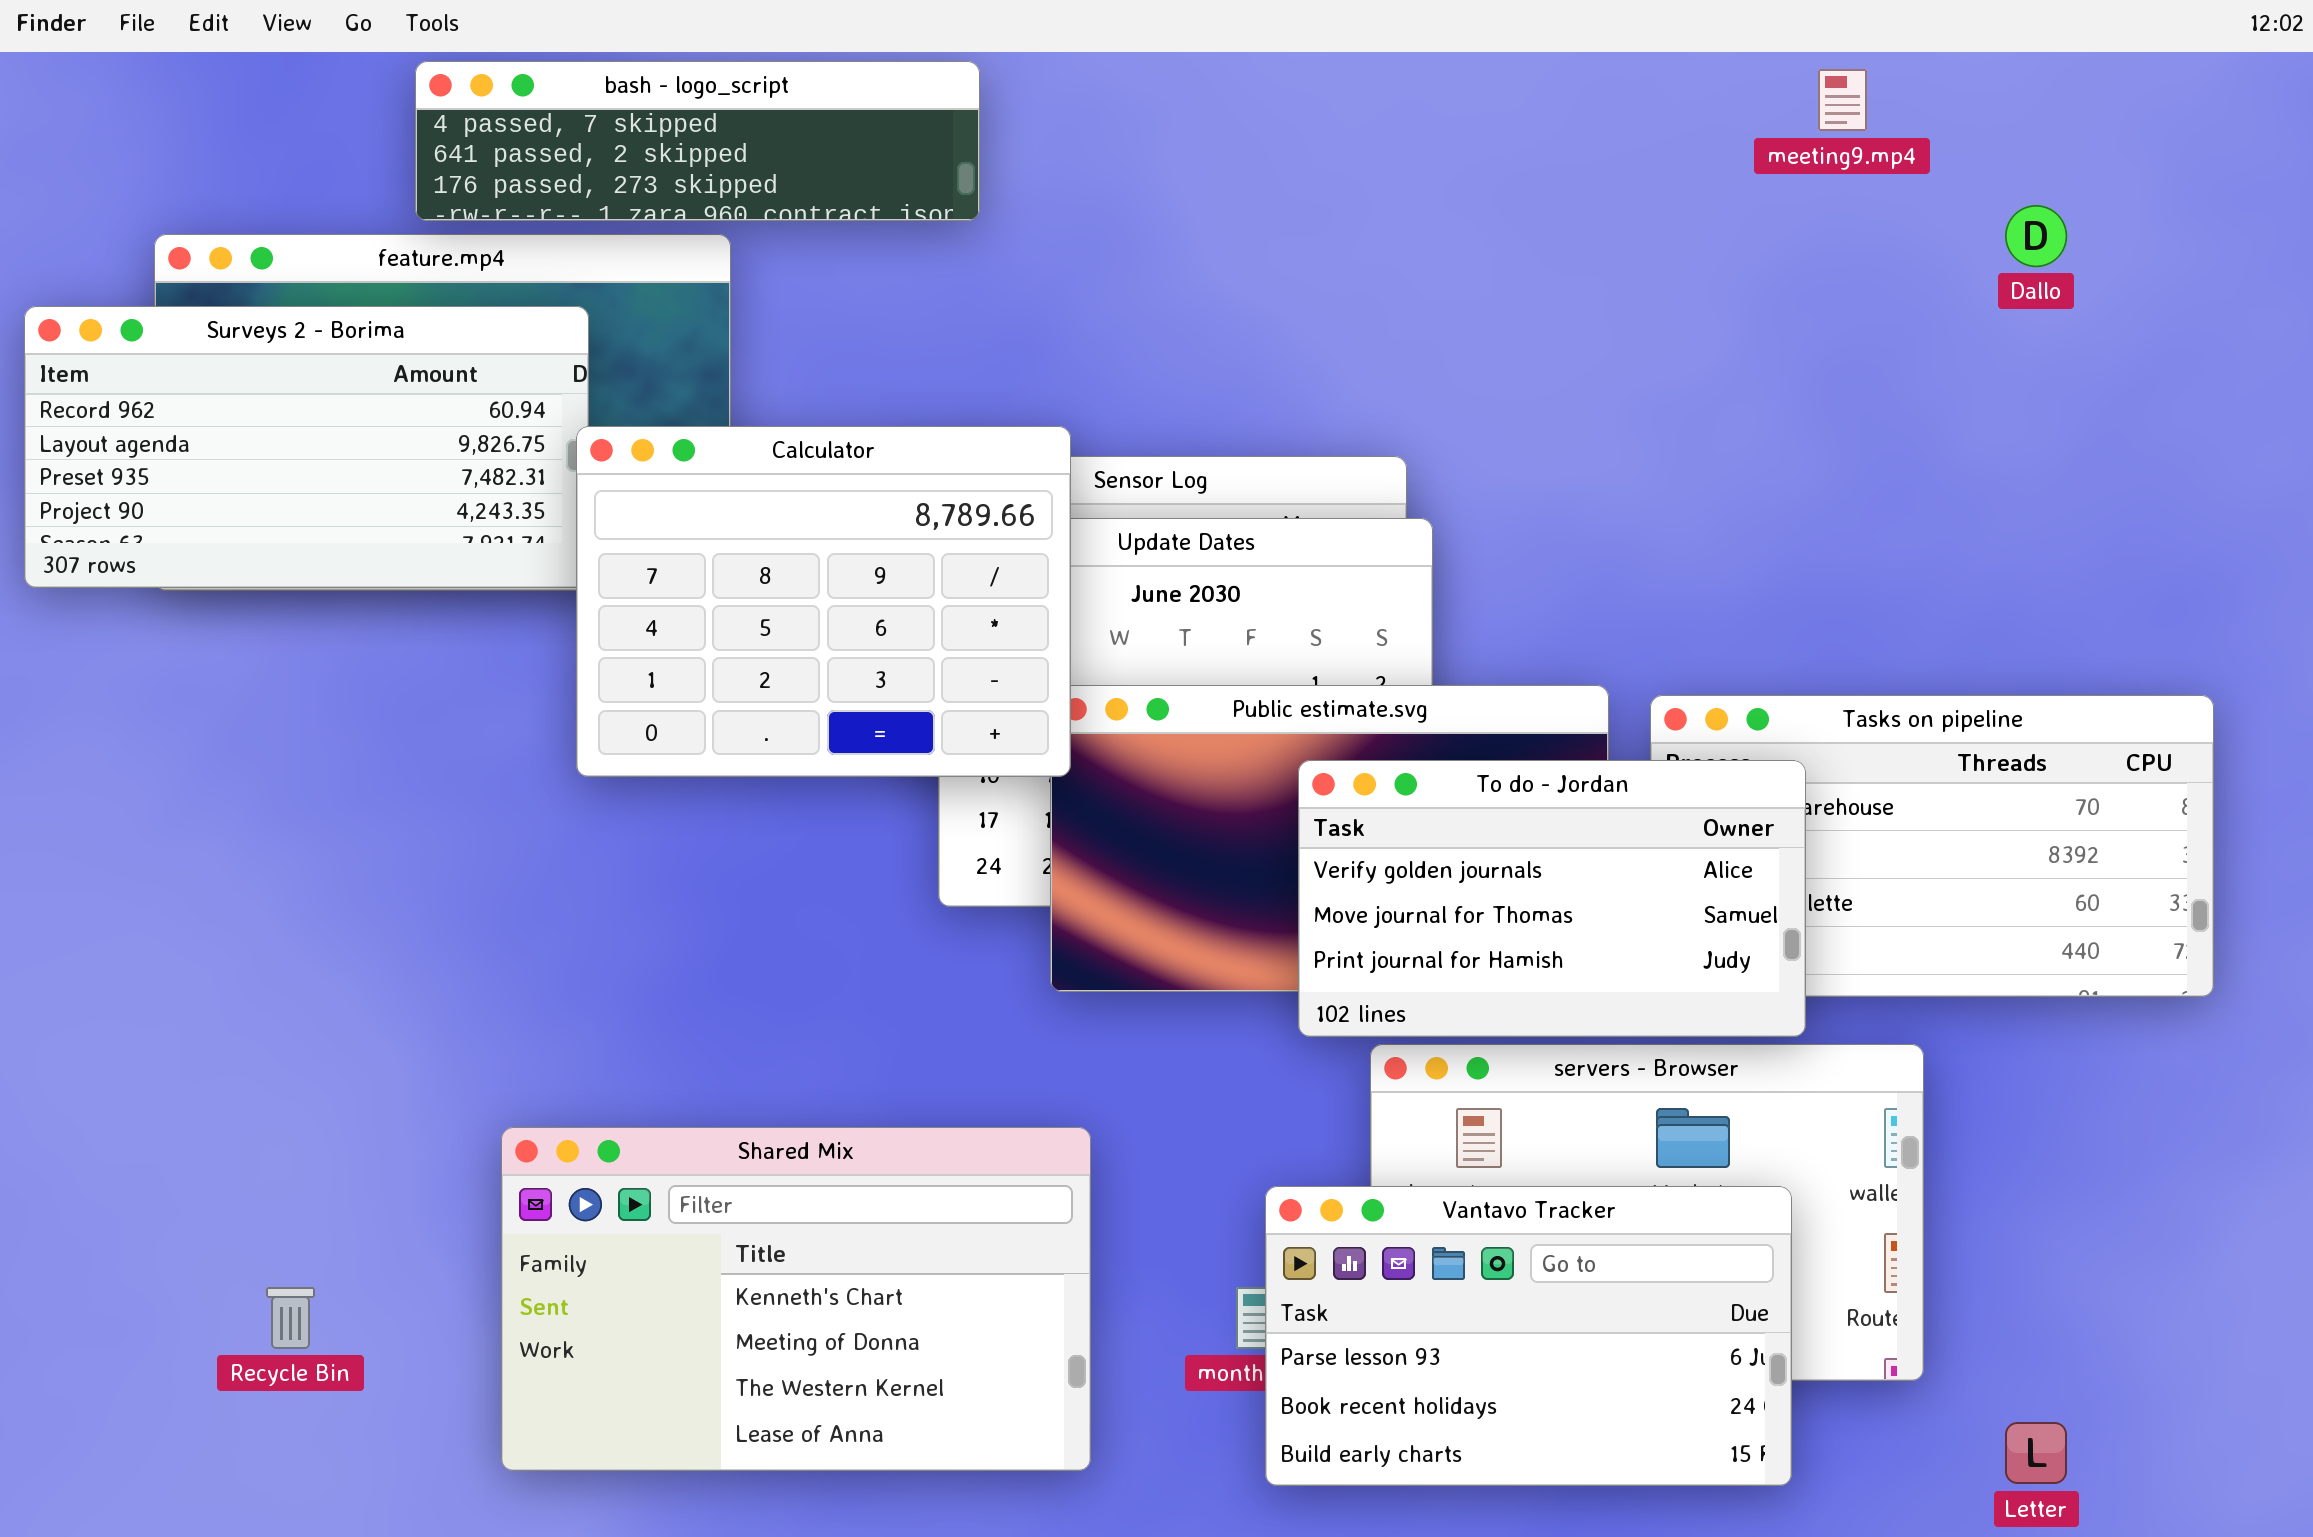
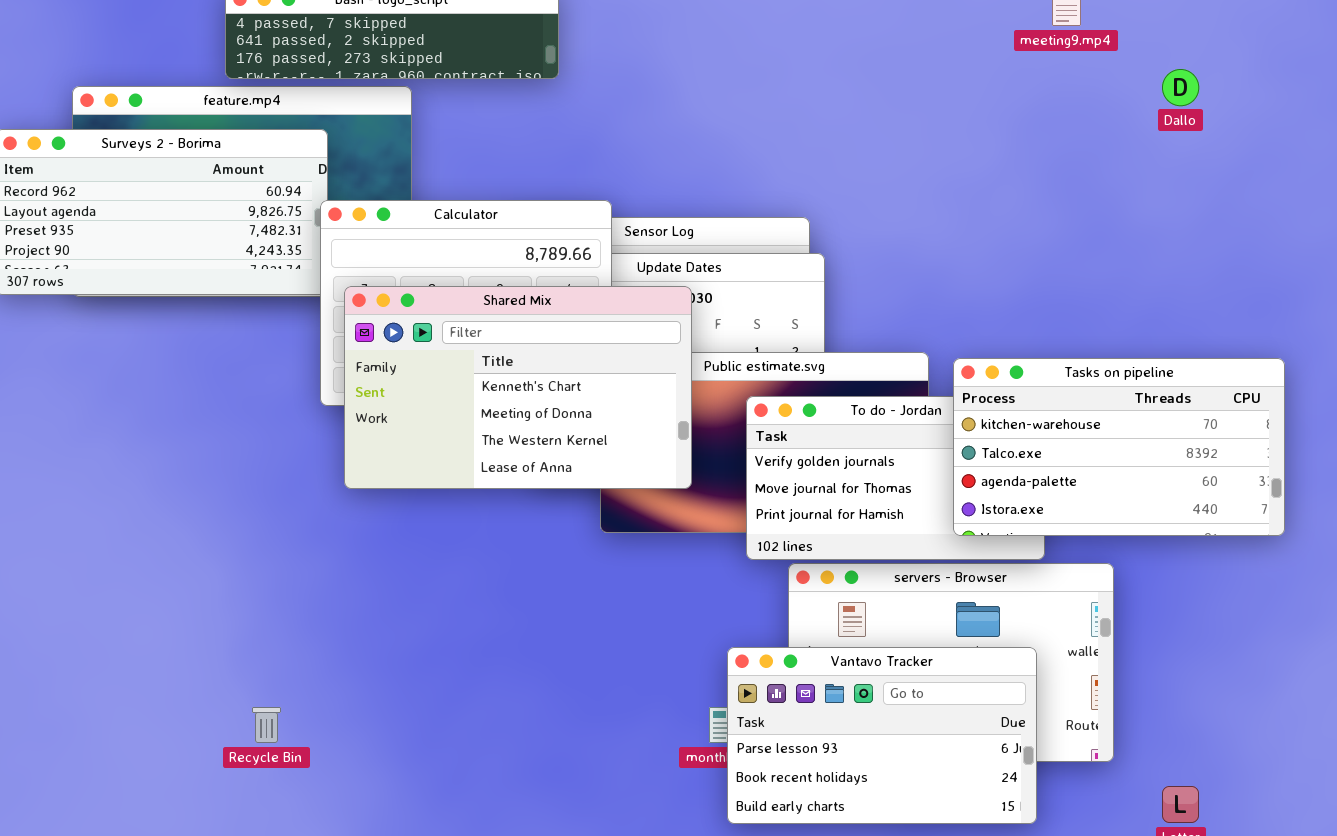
Tasks on pipeline: [1650,695,2214,997] -> [953,358,1285,536], raised
Shared Mix: [501,1127,1091,1471] -> [344,286,692,489], moved
Recycle Bin: [266,1287,315,1349] -> [252,707,281,743], moved

